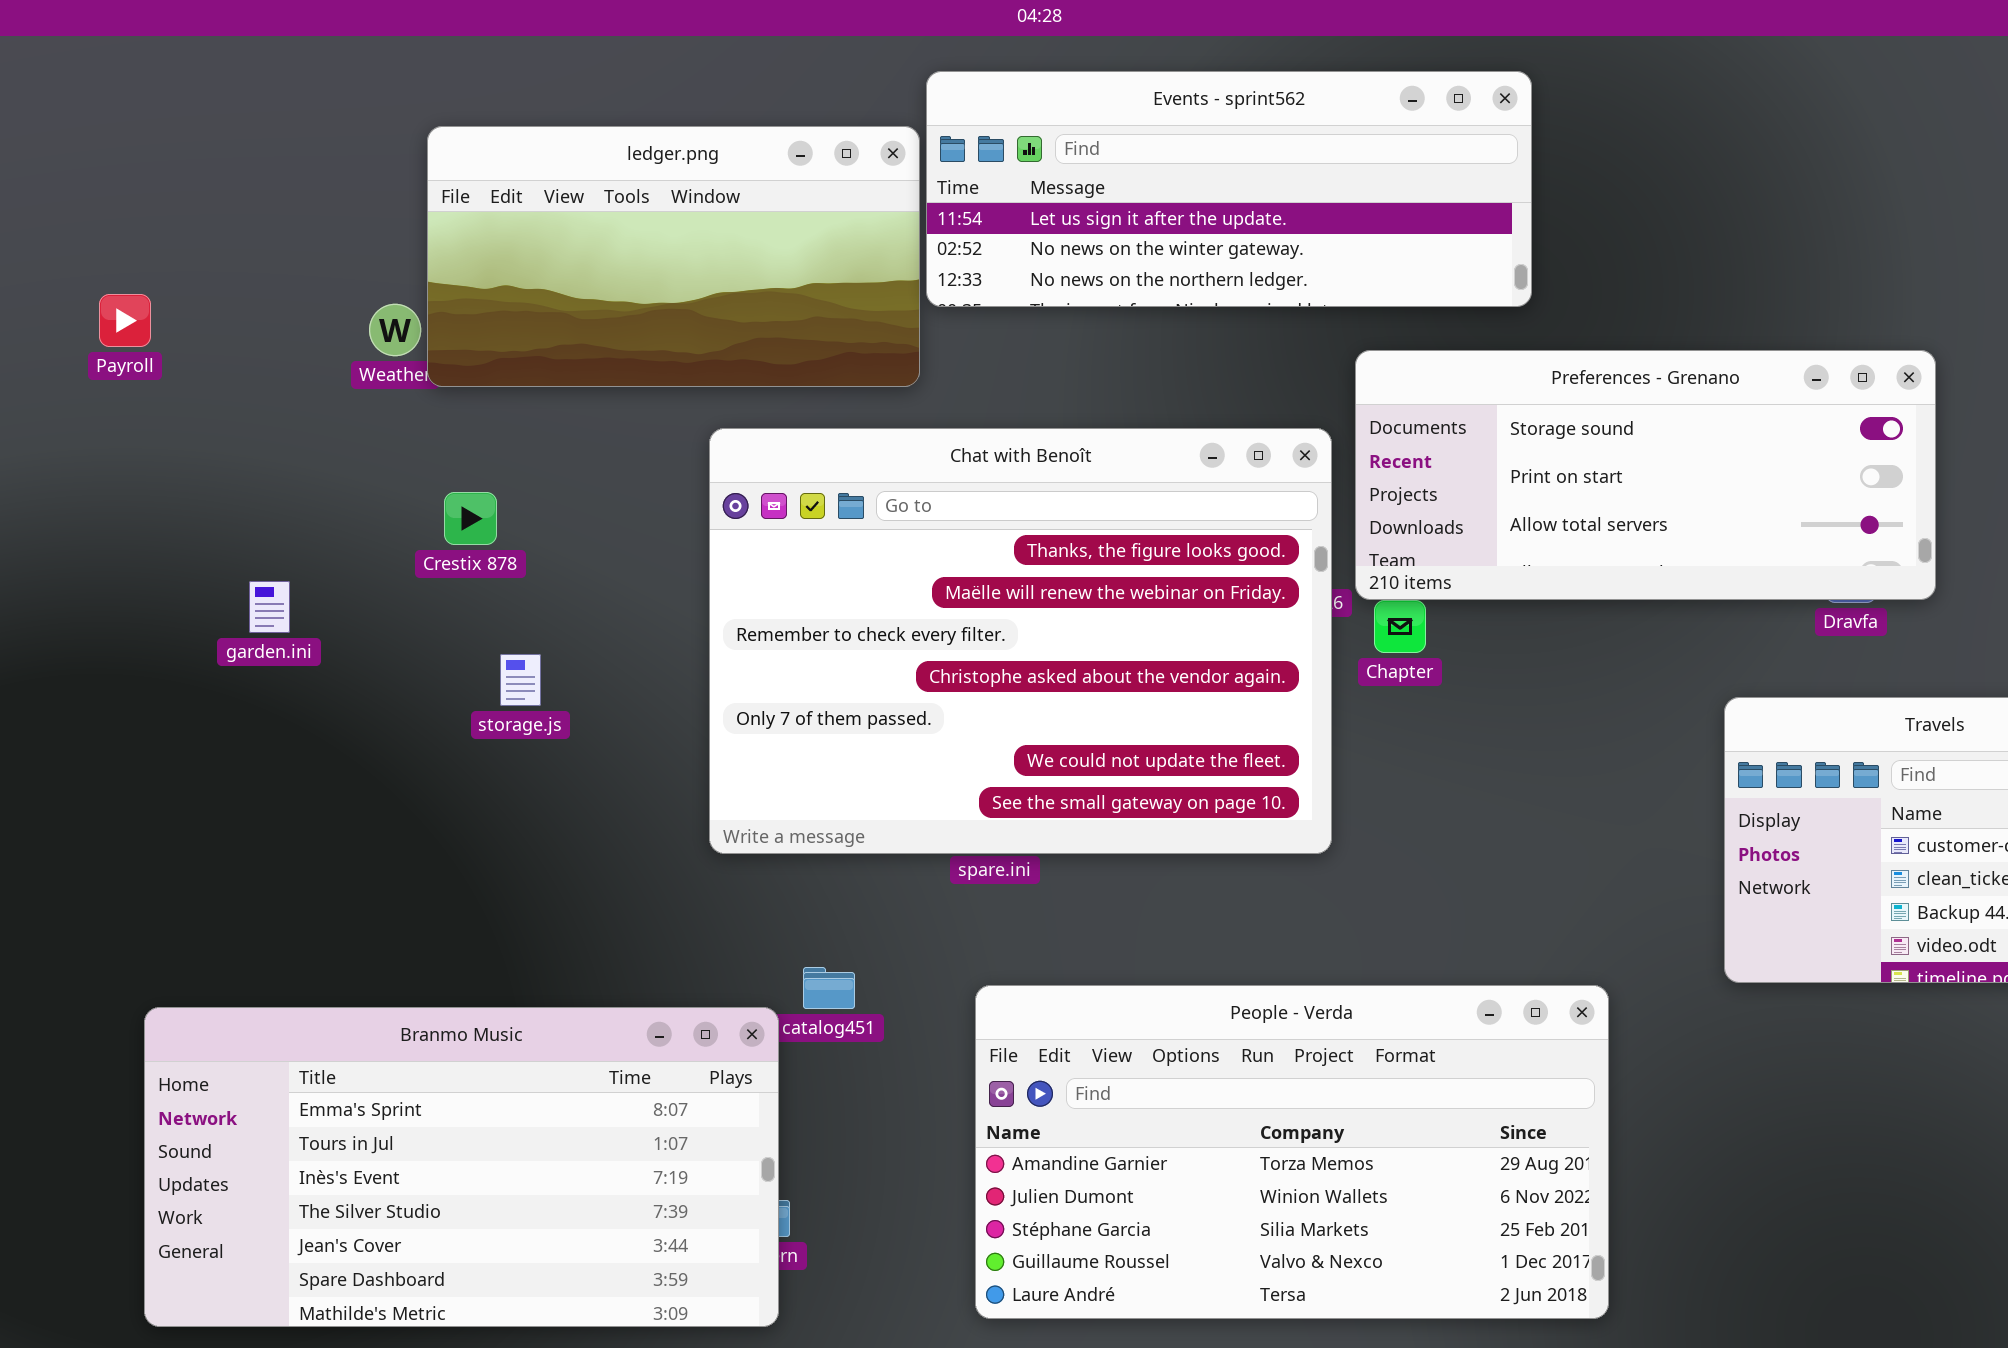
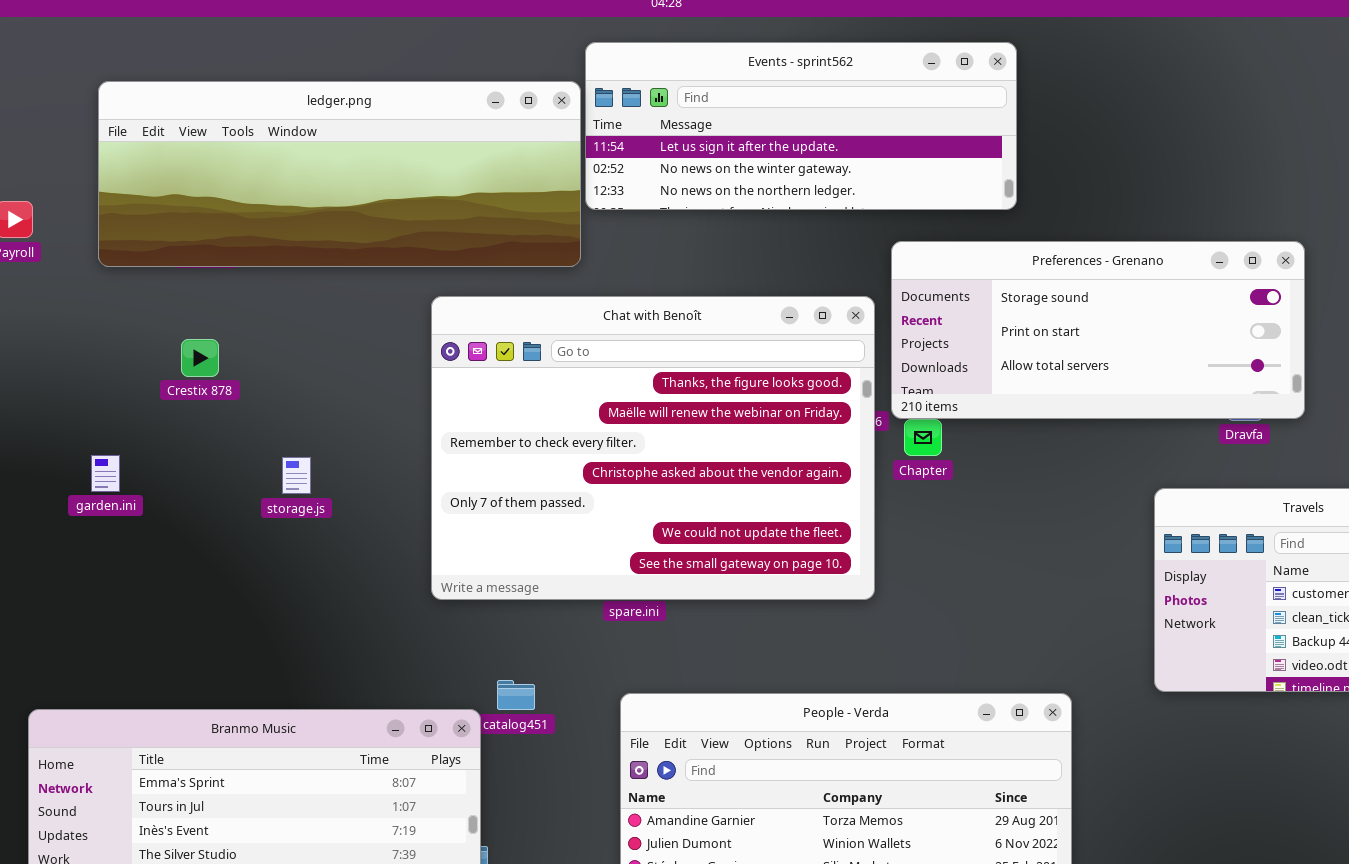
ledger.png: [427,126,920,387] -> [98,81,581,267], resized
Crestix 878: [444,492,497,545] -> [181,339,219,377], moved
garden.ini: [249,581,290,633] -> [91,455,120,492], moved

